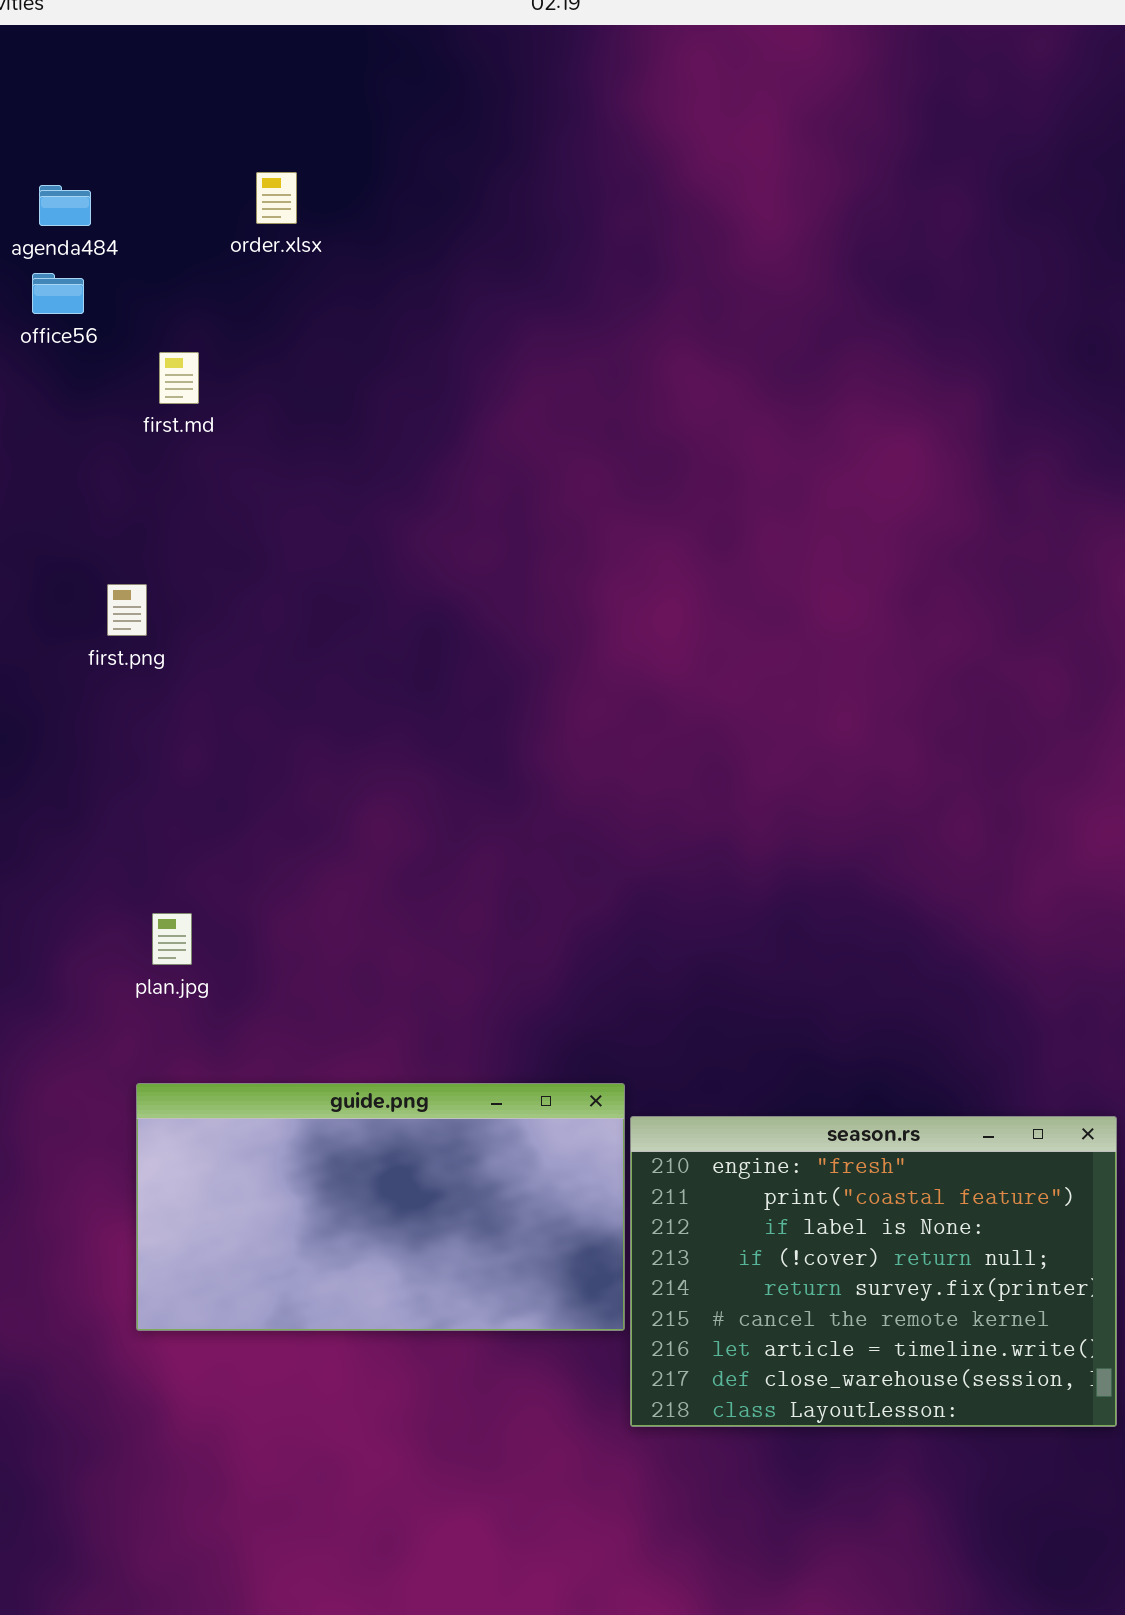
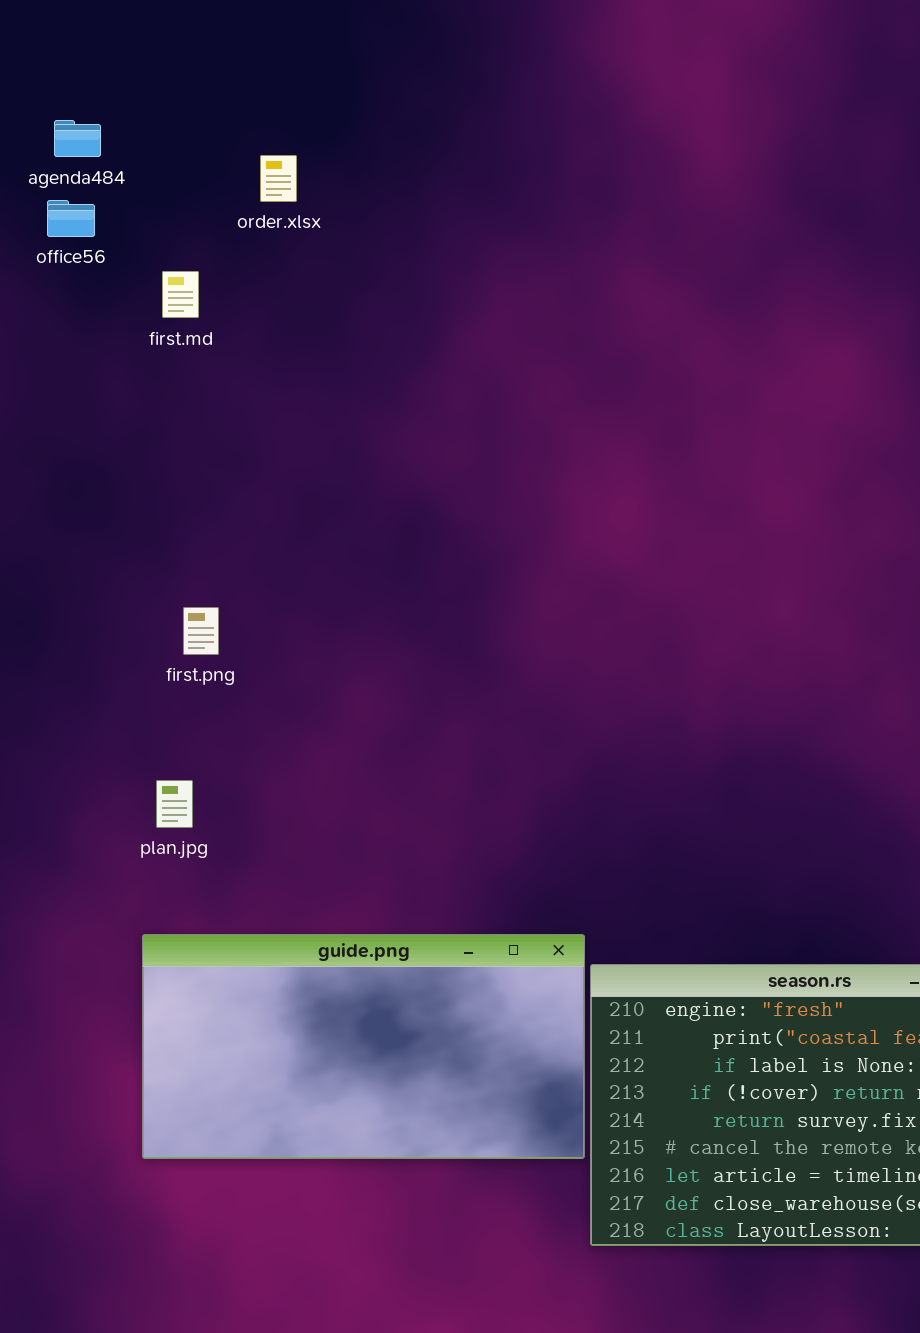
order.xlsx: [256,172,297,224] -> [260,155,297,202], moved
first.png: [107,584,147,636] -> [183,607,219,655], moved

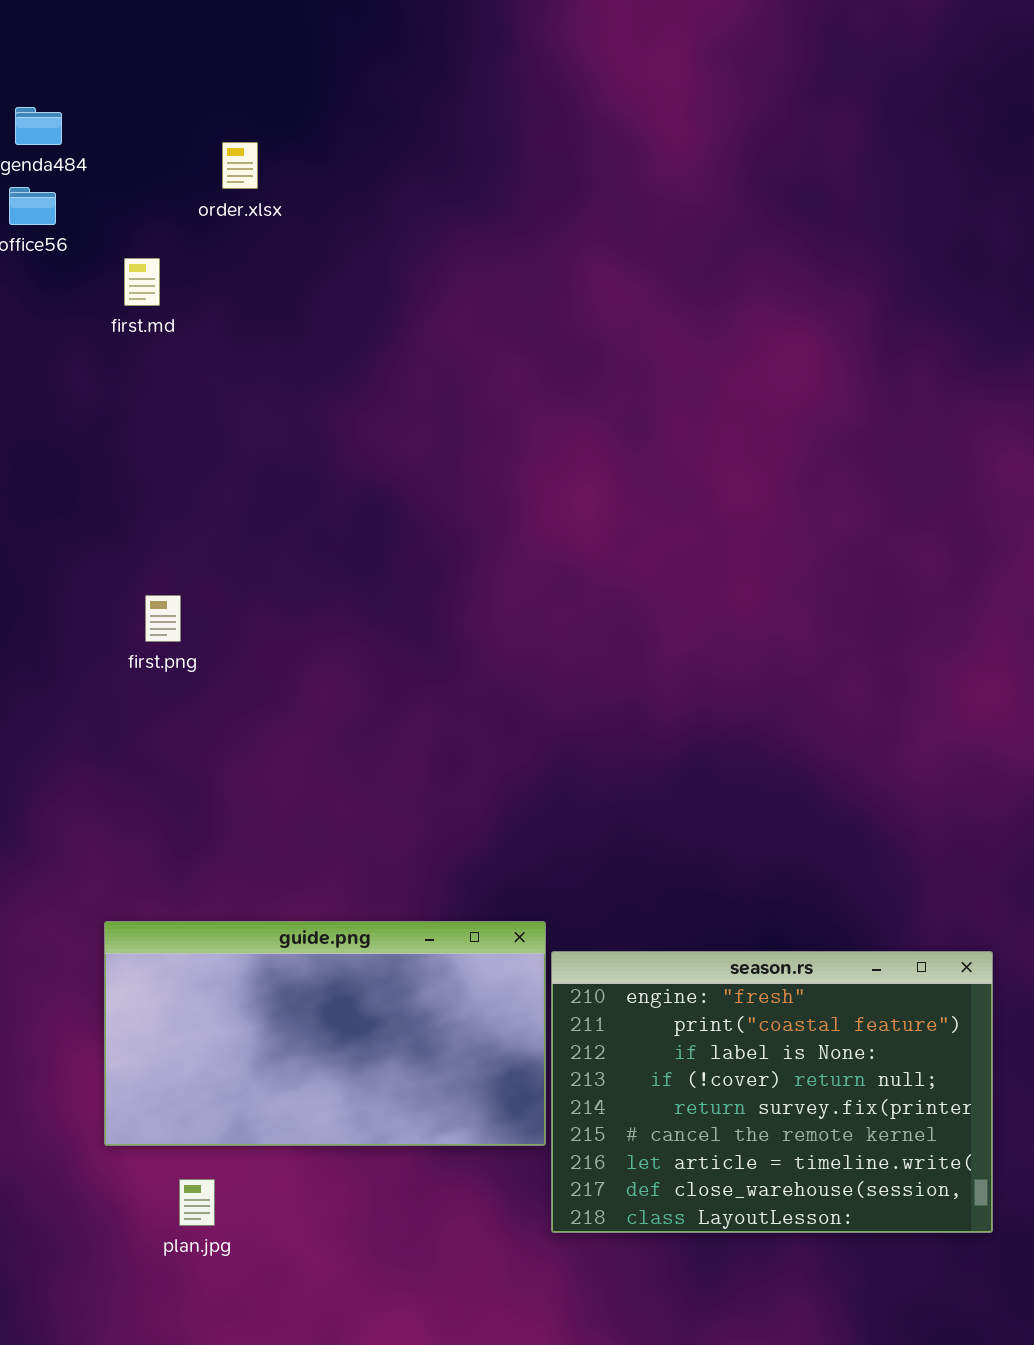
plan.jpg: [156,780,193,828] -> [179,1179,215,1226], moved

